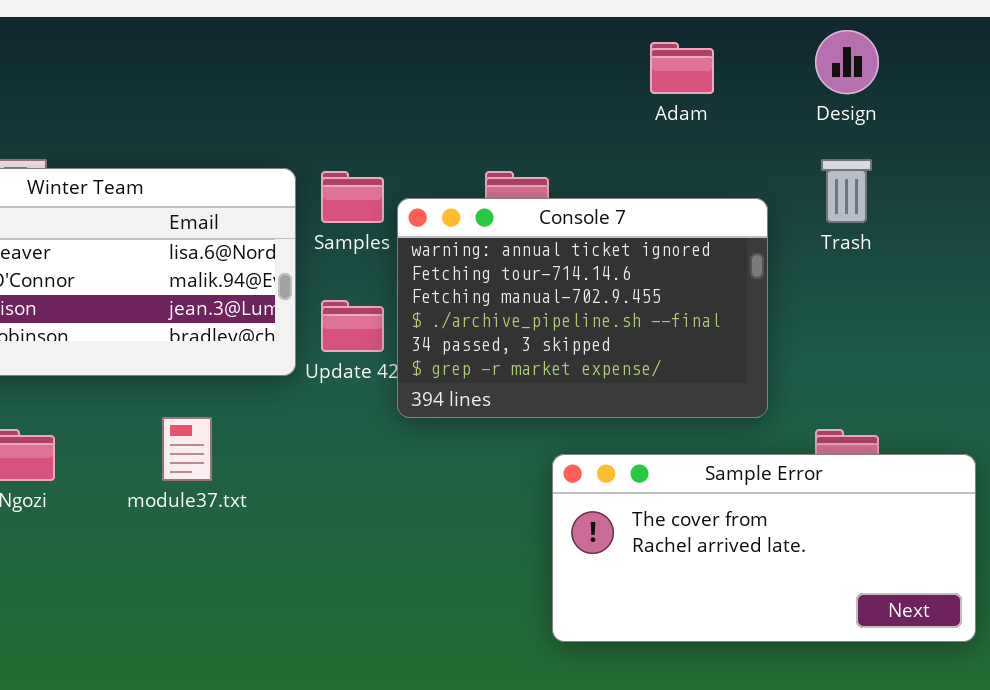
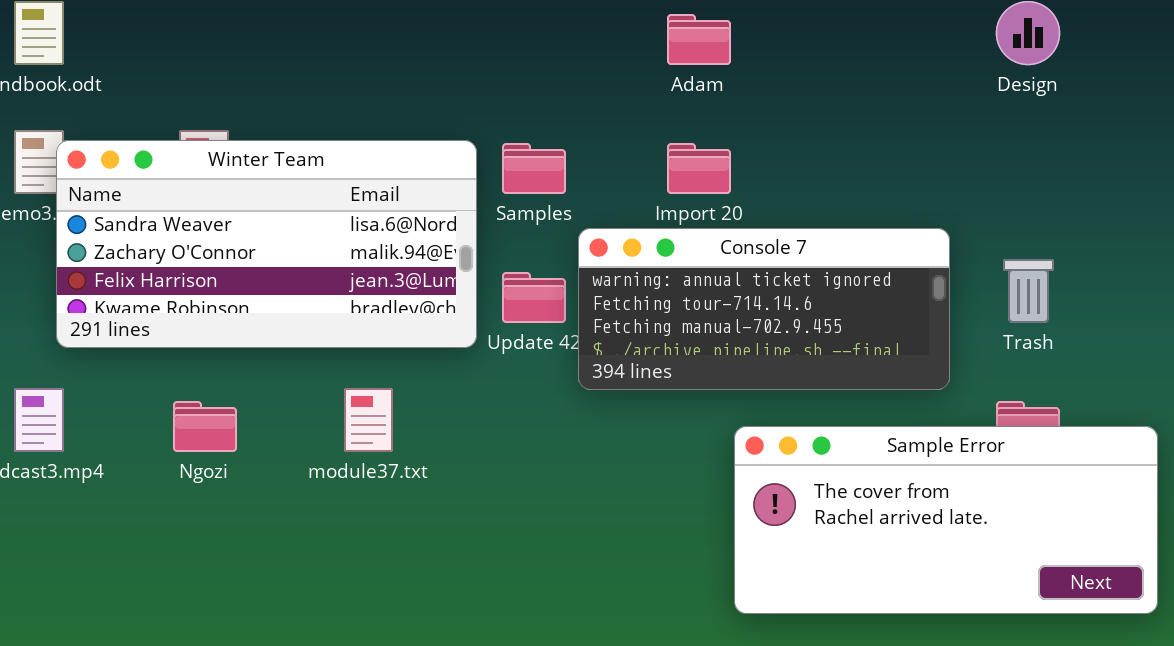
Adam: [650,42,714,94] -> [667,14,731,65], moved
Trash: [821,159,872,223] -> [1003,259,1054,323], moved
Console 7: [397,198,768,418] -> [578,228,950,390], resized

